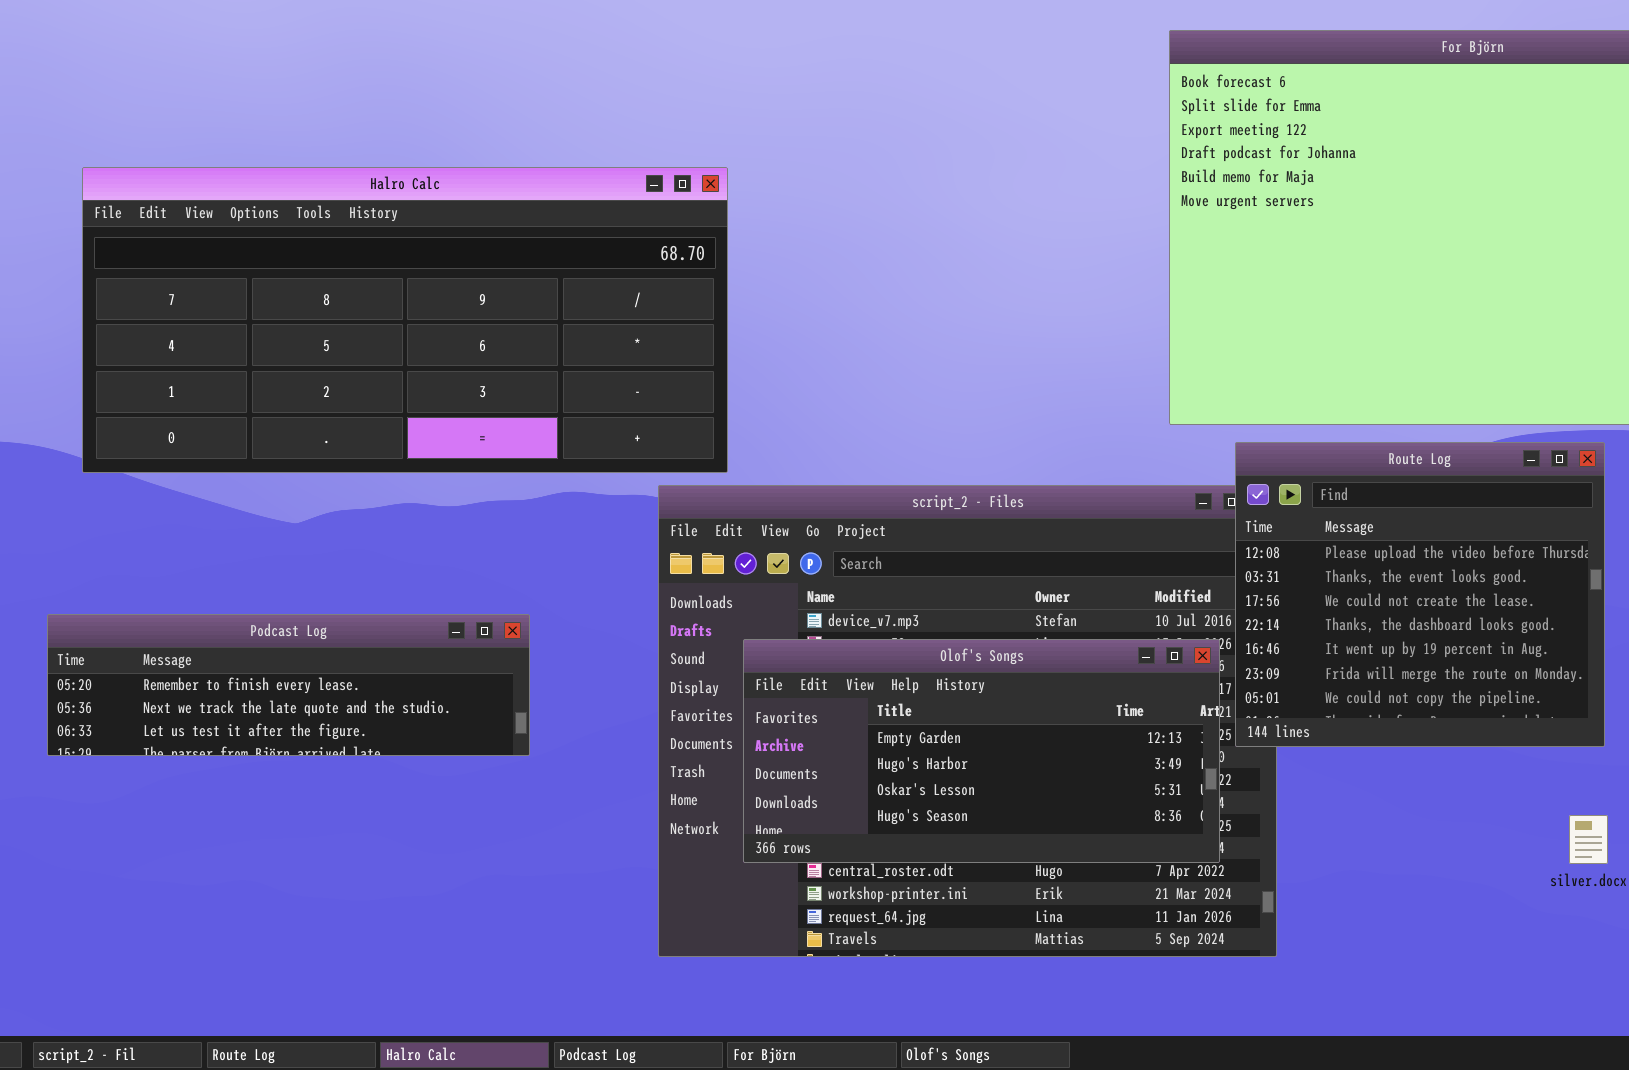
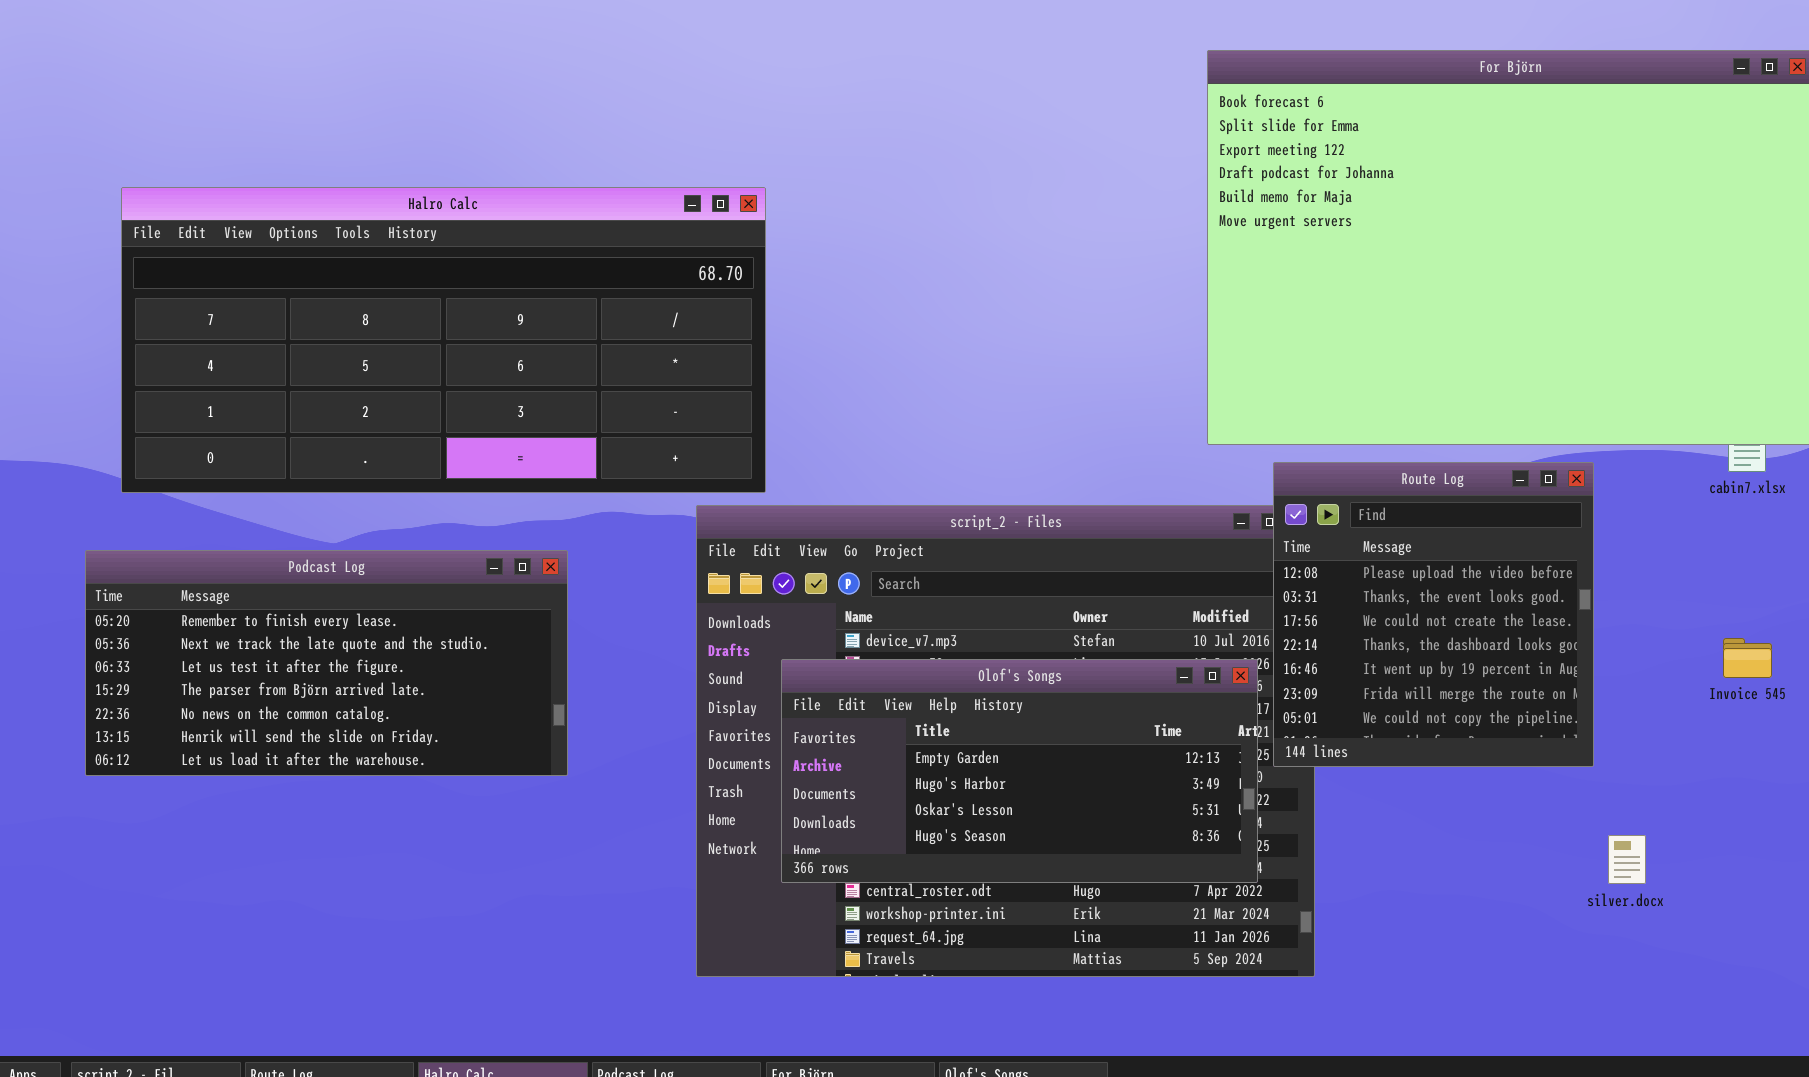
Route Log: [1235,442,1605,747] -> [1273,462,1594,767], resized
Podcast Log: [47,614,530,756] -> [85,550,568,776], resized

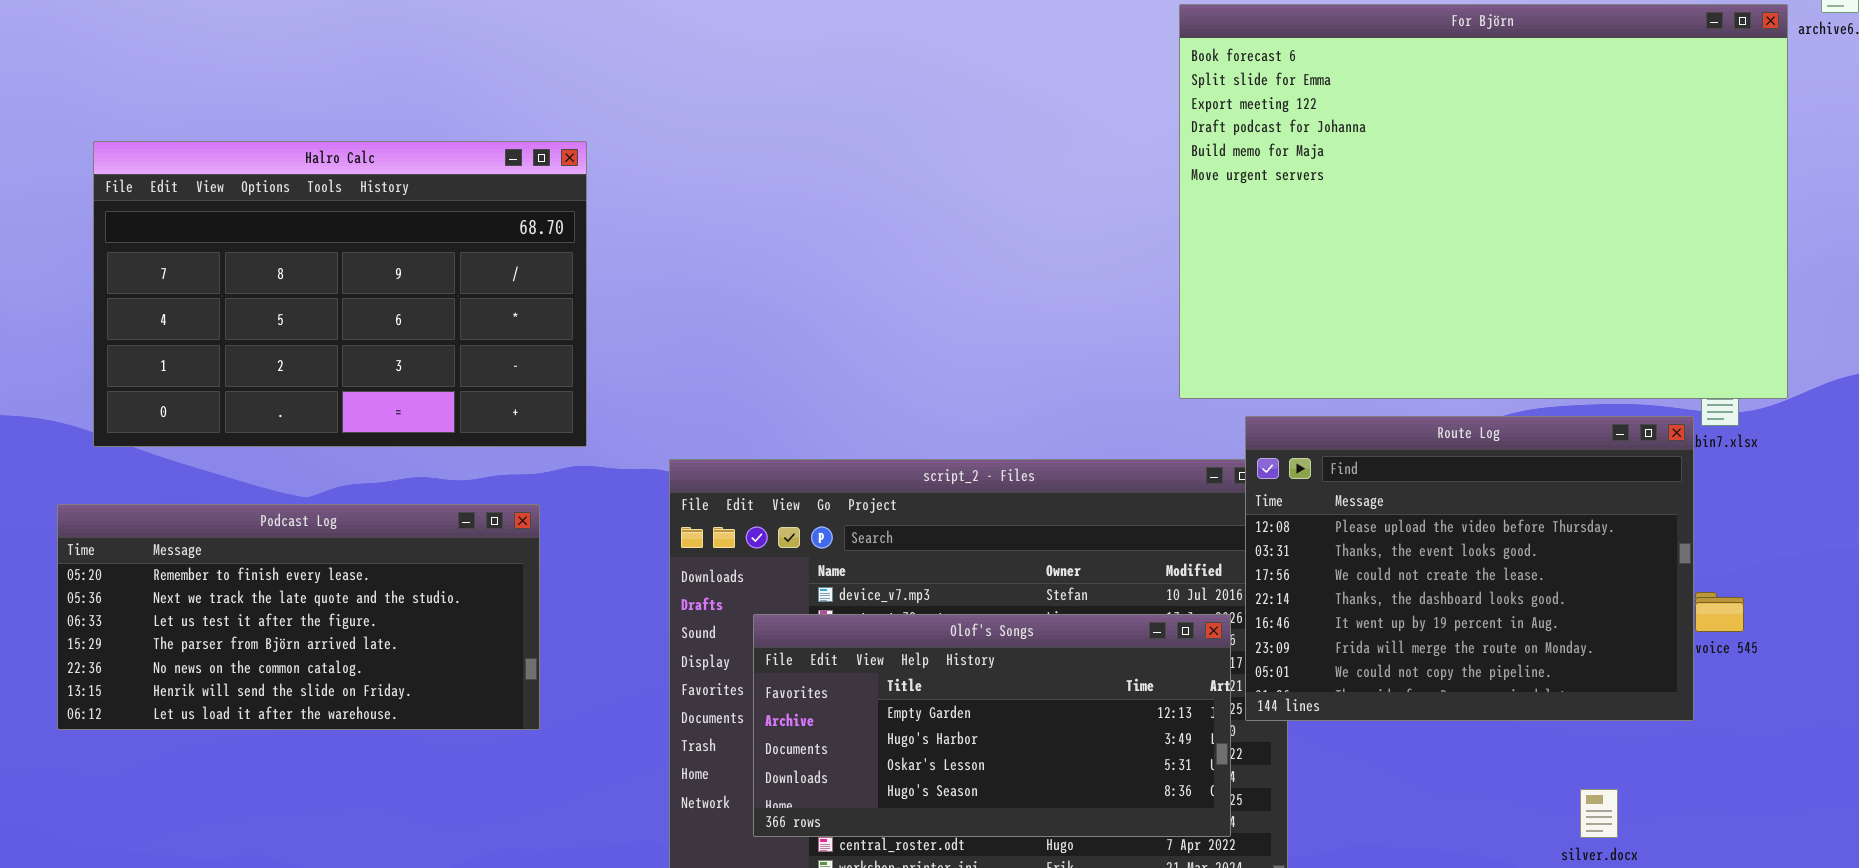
Halro Calc: [121,187,766,493] -> [93,141,587,447], resized
Route Log: [1273,462,1594,767] -> [1245,416,1694,721], resized

